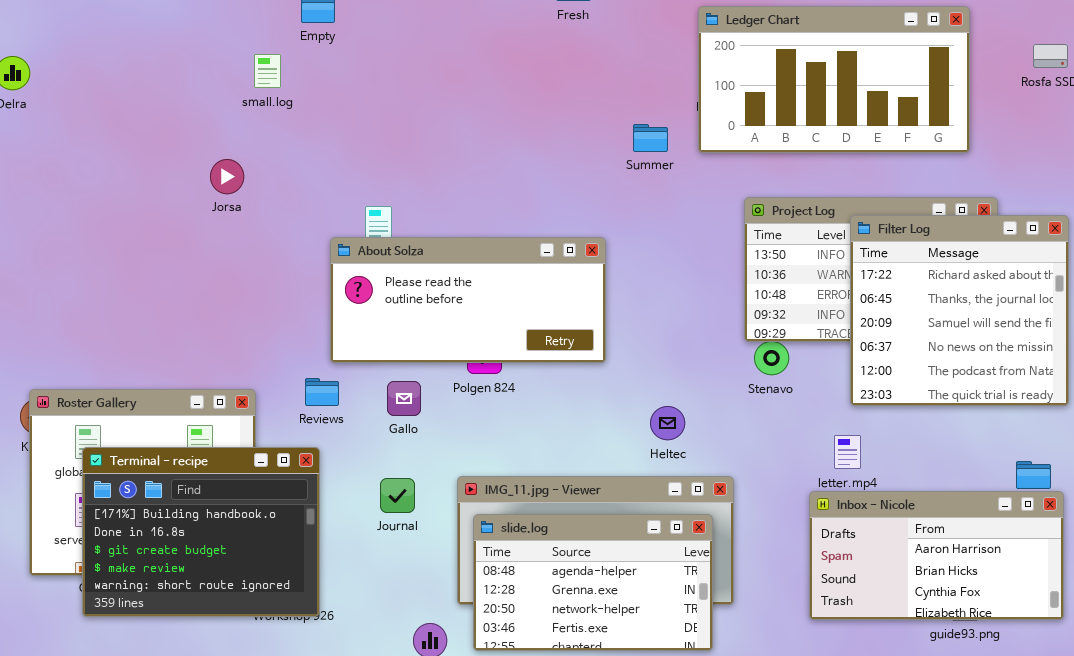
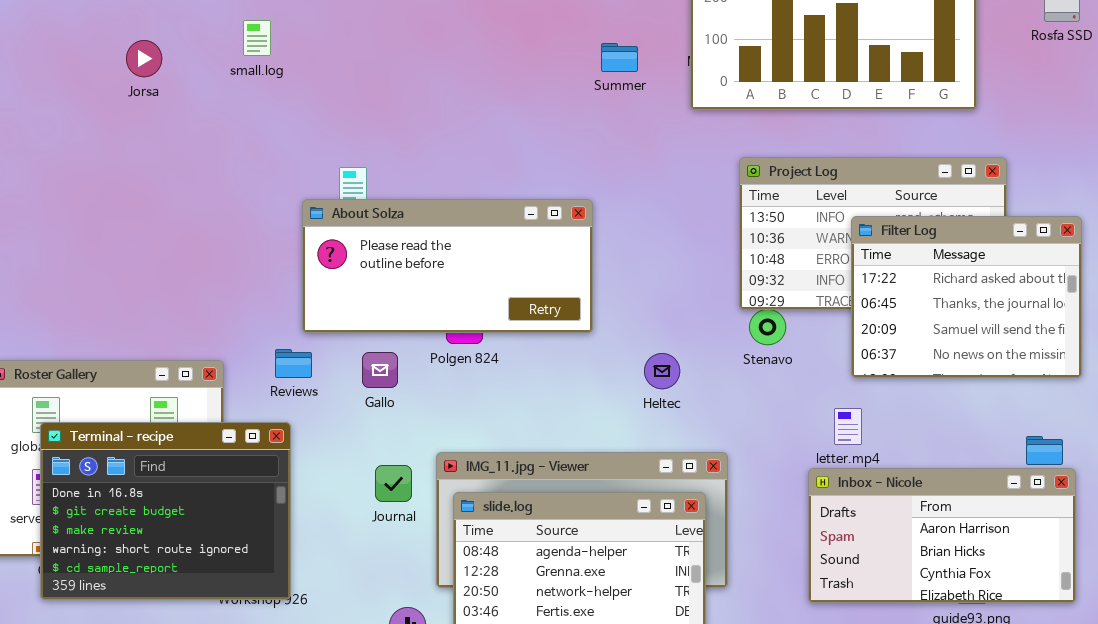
small.log: [254,54,281,88] -> [243,20,271,56], moved
Summer: [633,124,668,152] -> [601,43,638,72], moved
Jorsa: [210,159,244,194] -> [126,40,162,77], moved
Filter Log: [850,215,1069,406] -> [851,216,1082,378], resized
Heltec: [650,406,685,440] -> [644,353,680,389], moved
Terminal - recipe: [82,447,320,617] -> [40,422,291,600], scrolled down 1 row
Journal: [380,478,415,513] -> [375,465,412,502], moved

